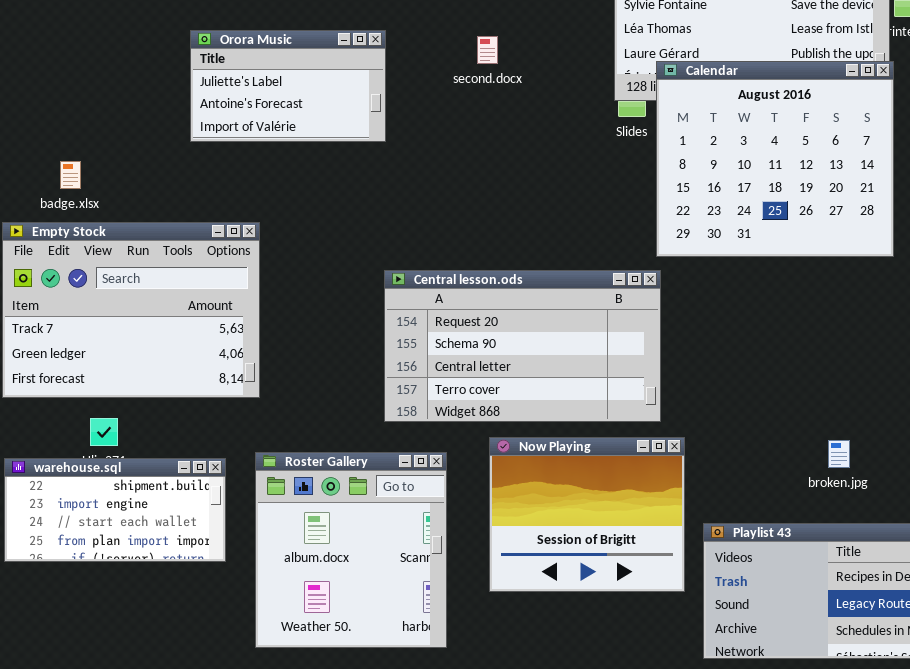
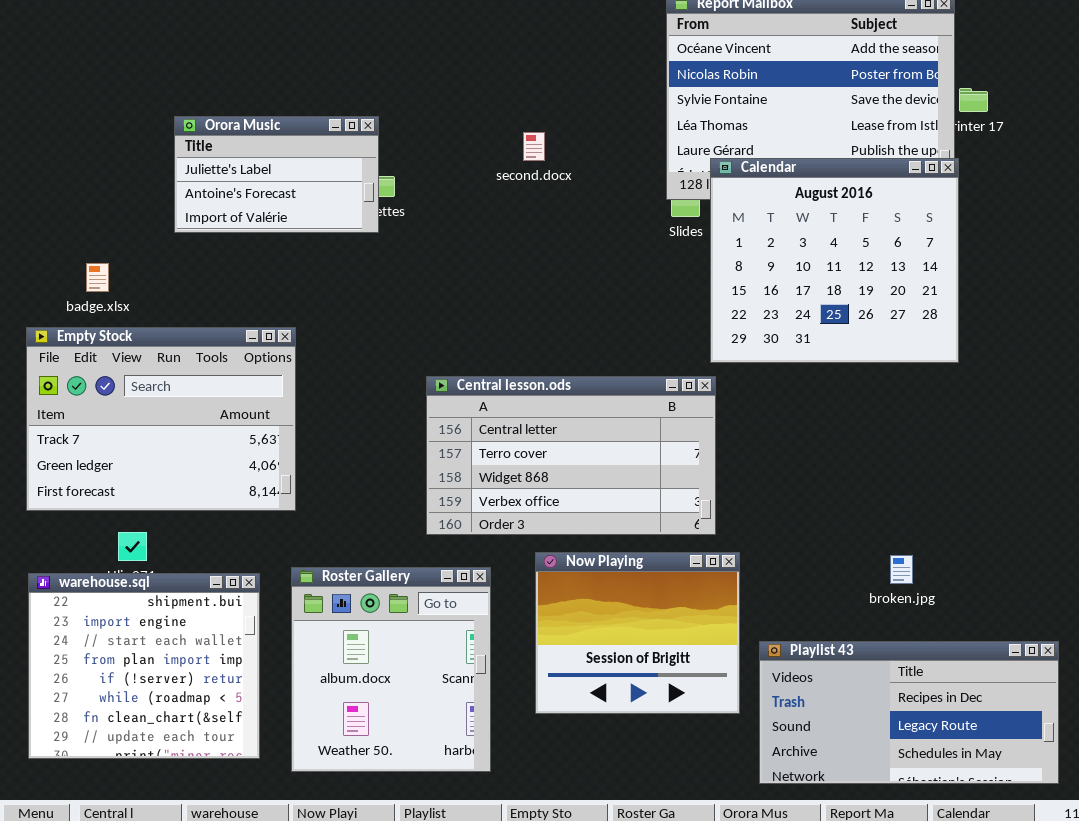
Orora Music: [190,30,386,142] -> [174,116,379,233], moved
Central lesson.ods: [384,270,661,422] -> [426,376,716,535], scrolled down 2 rows
warehouse.sql: [4,458,226,562] -> [28,573,260,759], resized

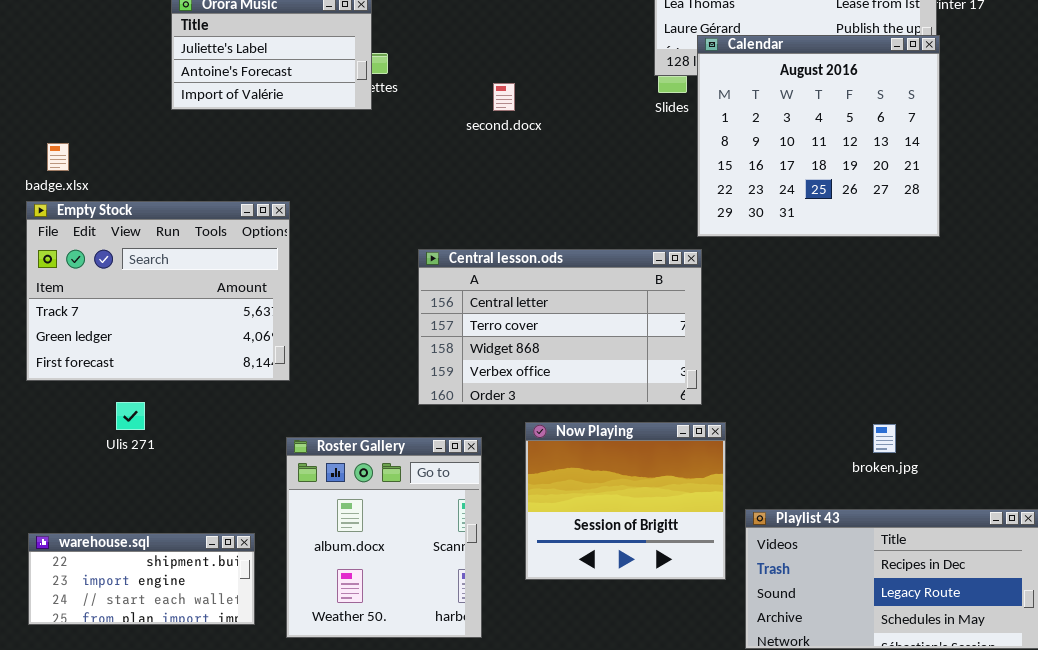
second.docx: [523,132,545,161] -> [493,83,515,111], moved
badge.xlsx: [86,263,109,292] -> [47,143,69,171], moved
warehouse.sql: [28,573,260,759] -> [28,533,255,625], resized

